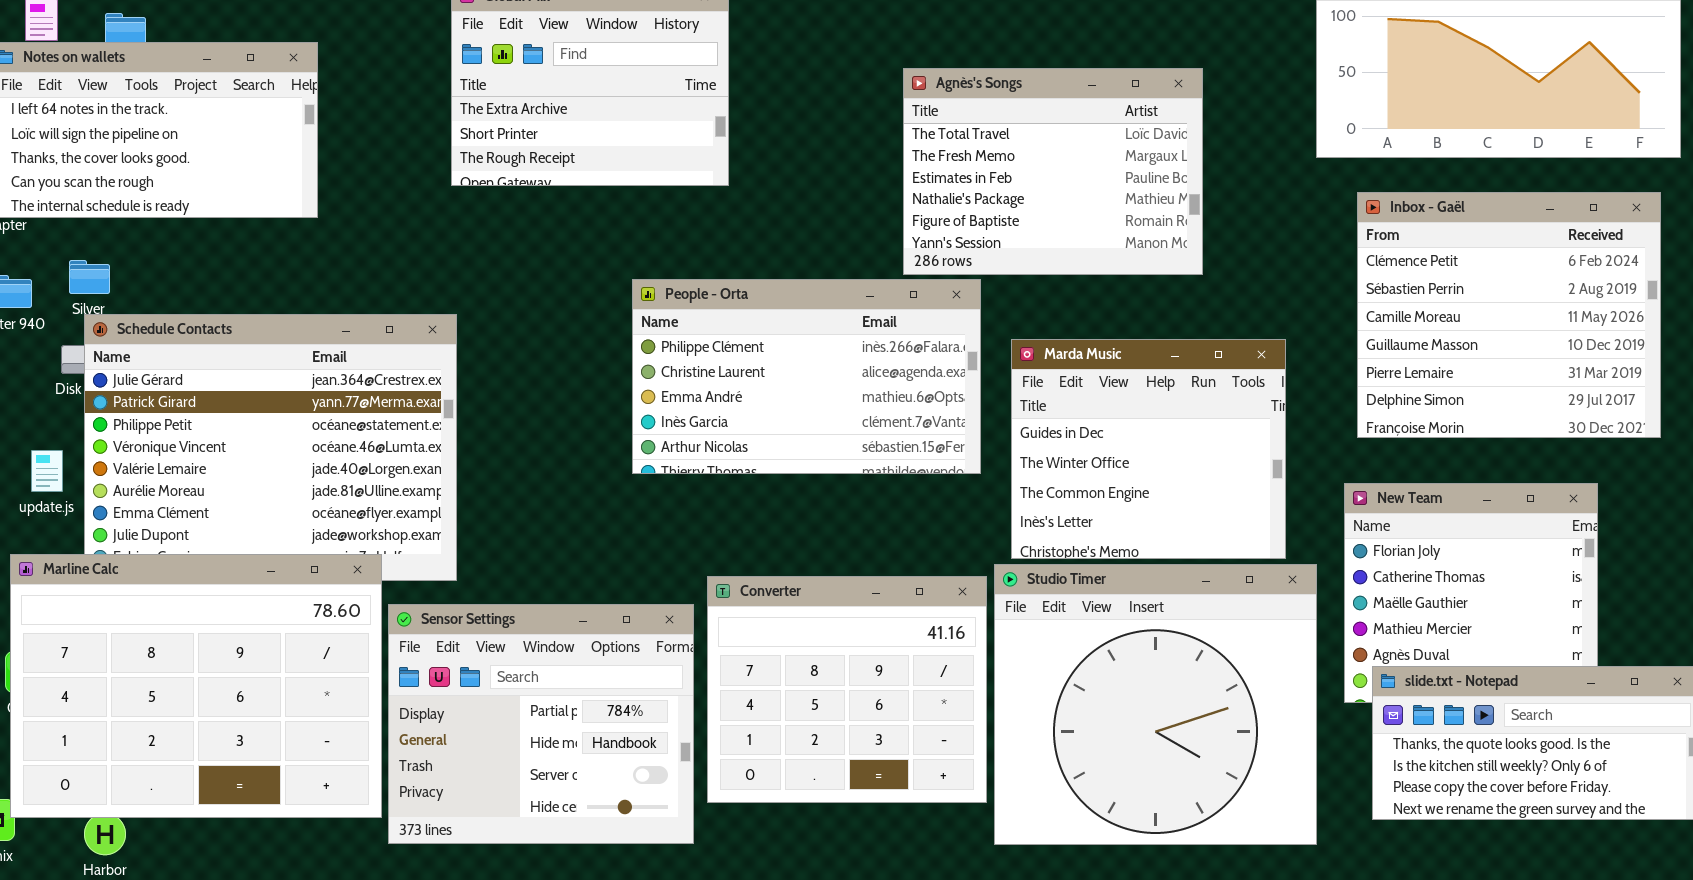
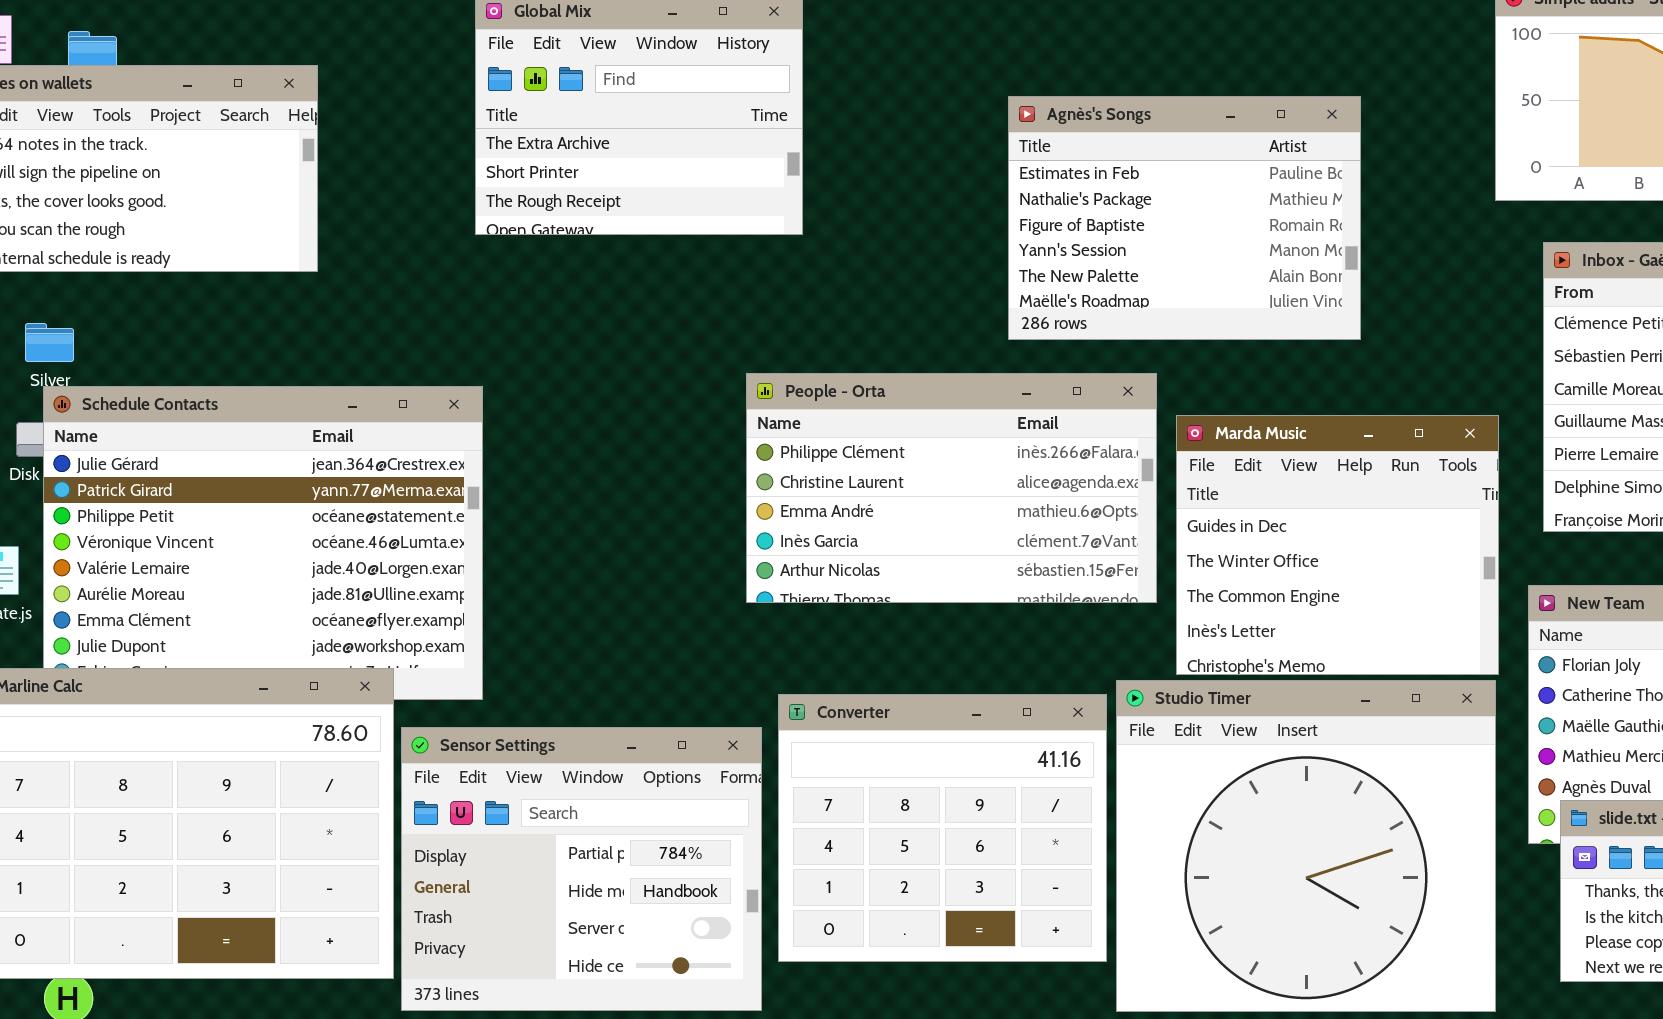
Agnès's Songs: [903,68,1203,275] -> [1008,96,1361,340], scrolled down 2 rows
People - Orta: [632,279,981,474] -> [746,373,1157,603], moved
Marda Music: [1011,339,1286,559] -> [1176,415,1499,675], moved

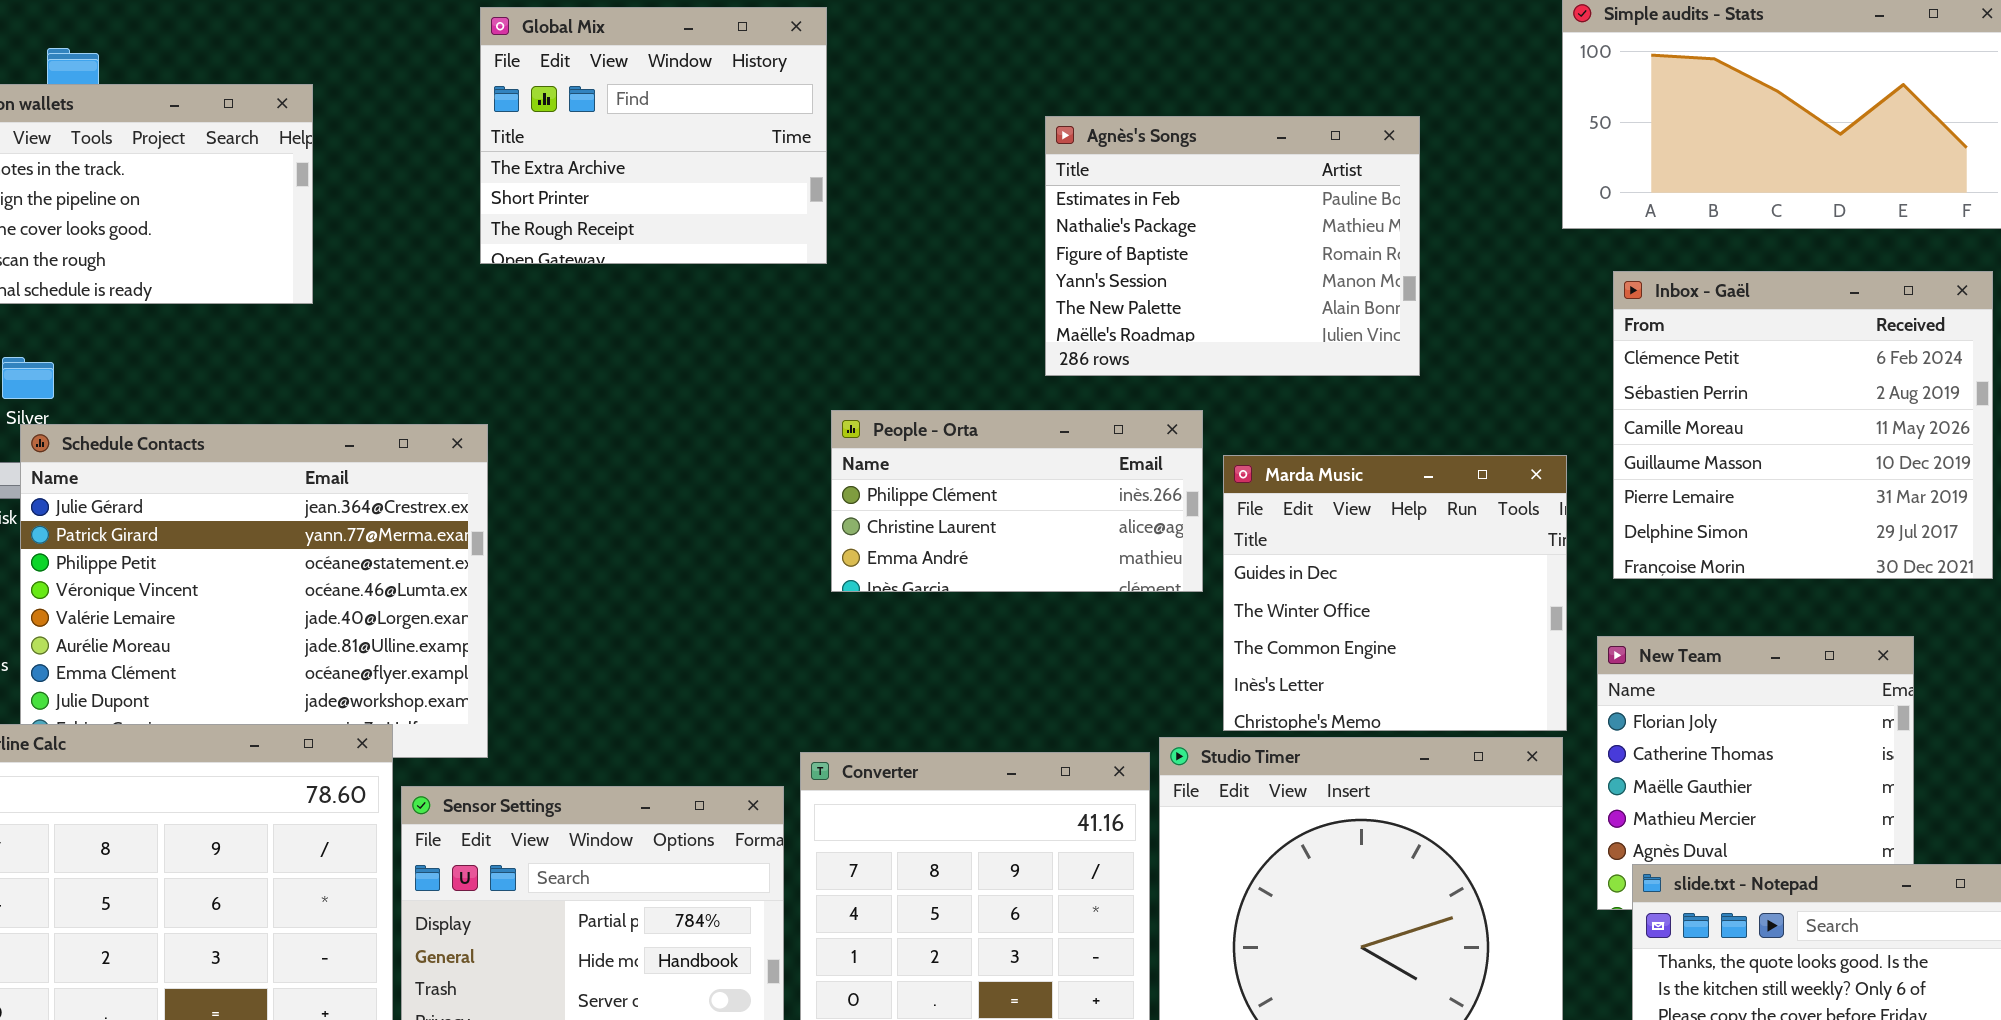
People - Orta: [746,373,1157,603] -> [831,410,1203,592], resized

